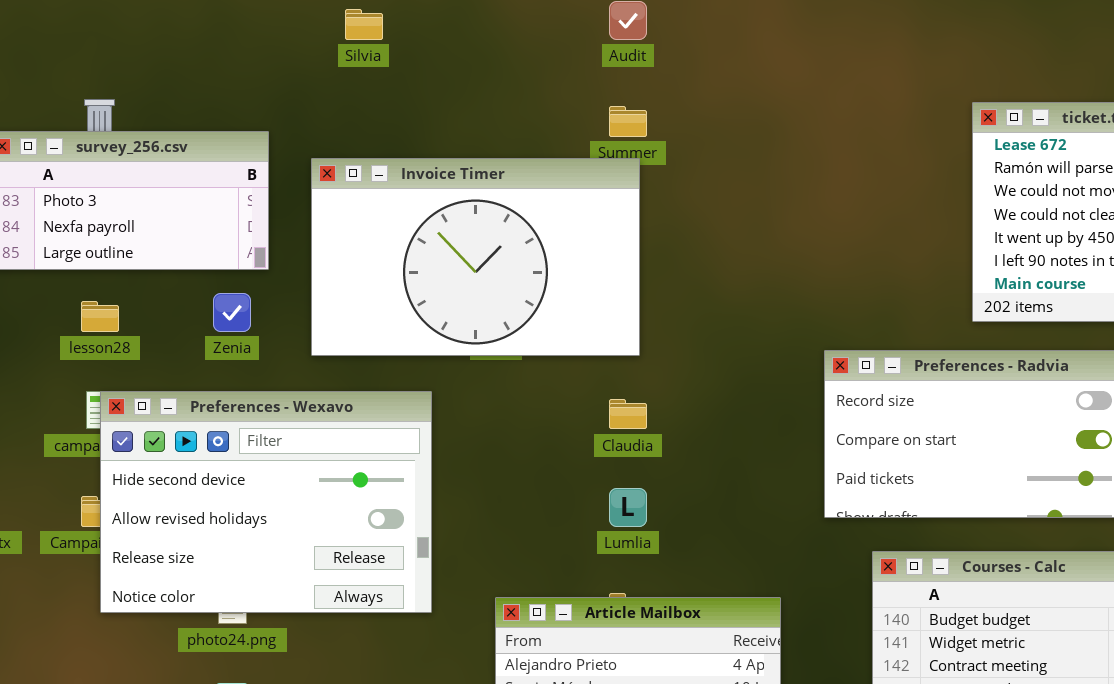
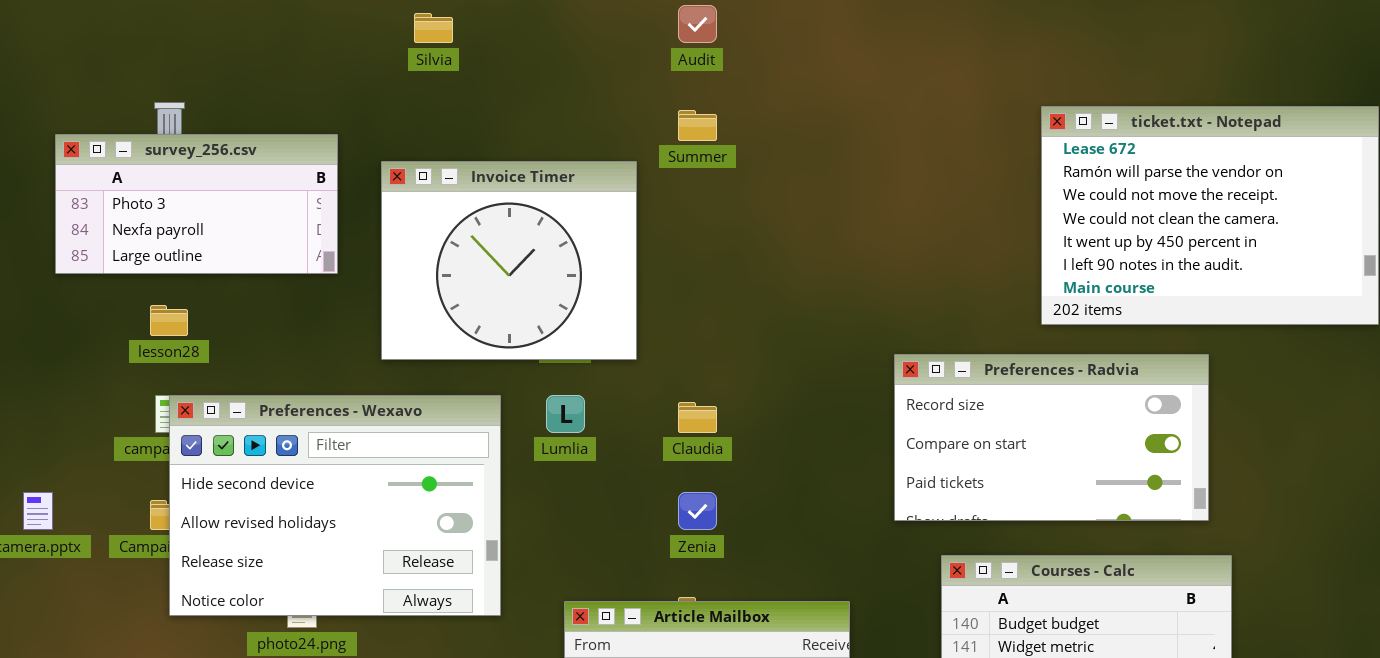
Invoice Timer: [311,158,640,356] -> [381,161,637,360], resized
Zenia: [213,293,251,332] -> [678,492,717,530], moved
Lumlia: [609,488,647,527] -> [546,395,585,433], moved

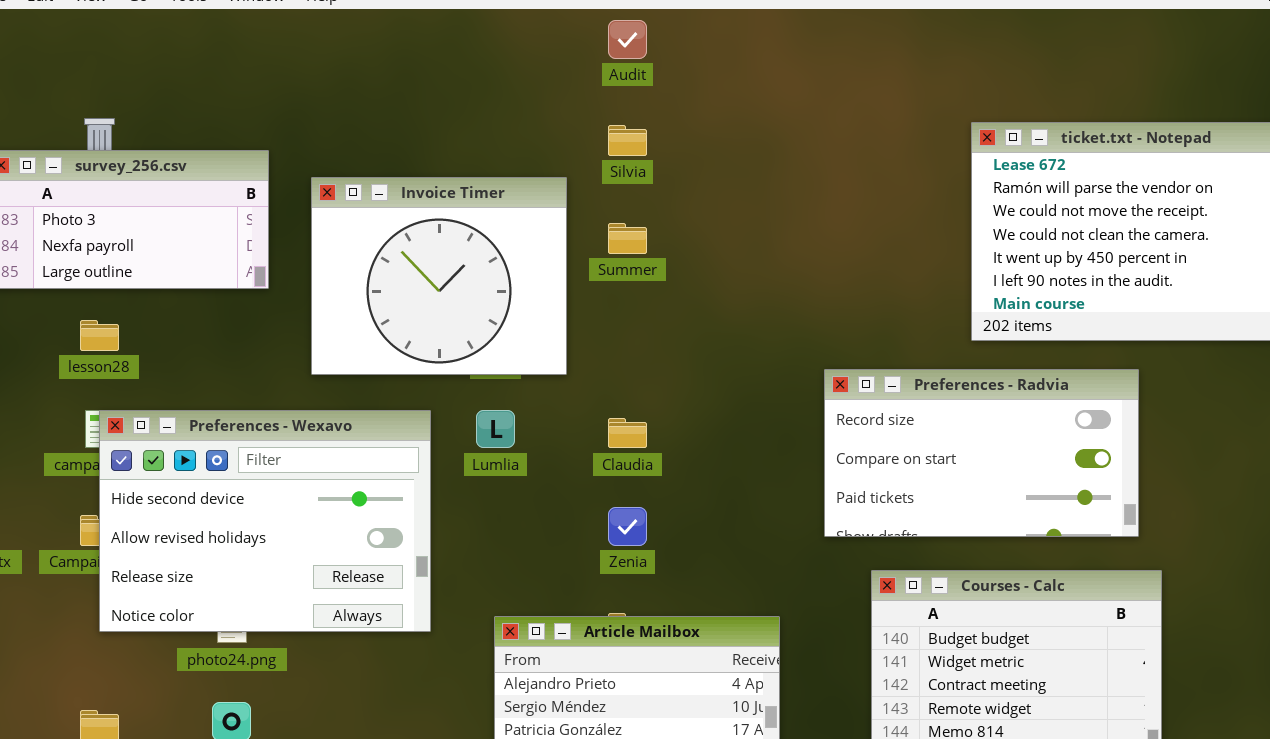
Silvia: [414,13,453,43] -> [608,125,647,156], moved
Summer: [678,110,717,141] -> [608,223,647,254], moved

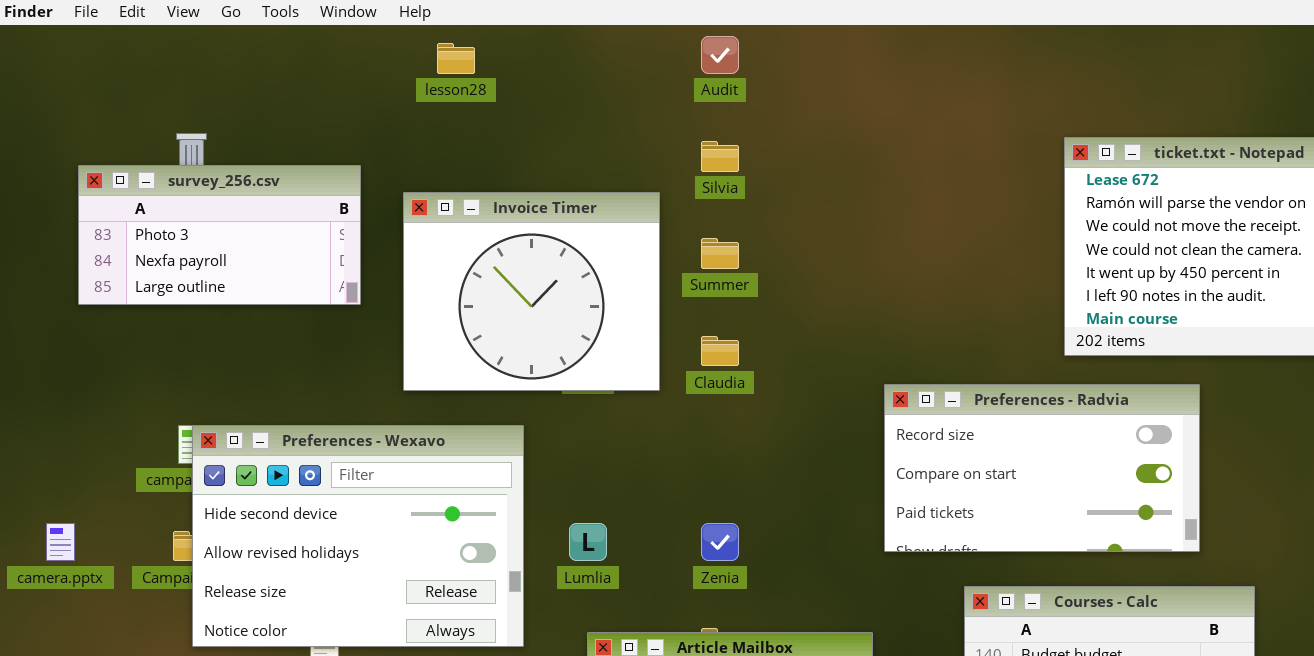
lesson28: [80,320,119,351] -> [437,43,475,74], moved
Preferences - Radvia: [824,369,1139,537] -> [884,384,1200,552], moved
Lumlia: [476,410,515,448] -> [569,523,607,561], moved
Claudia: [608,418,647,448] -> [701,336,739,366], moved

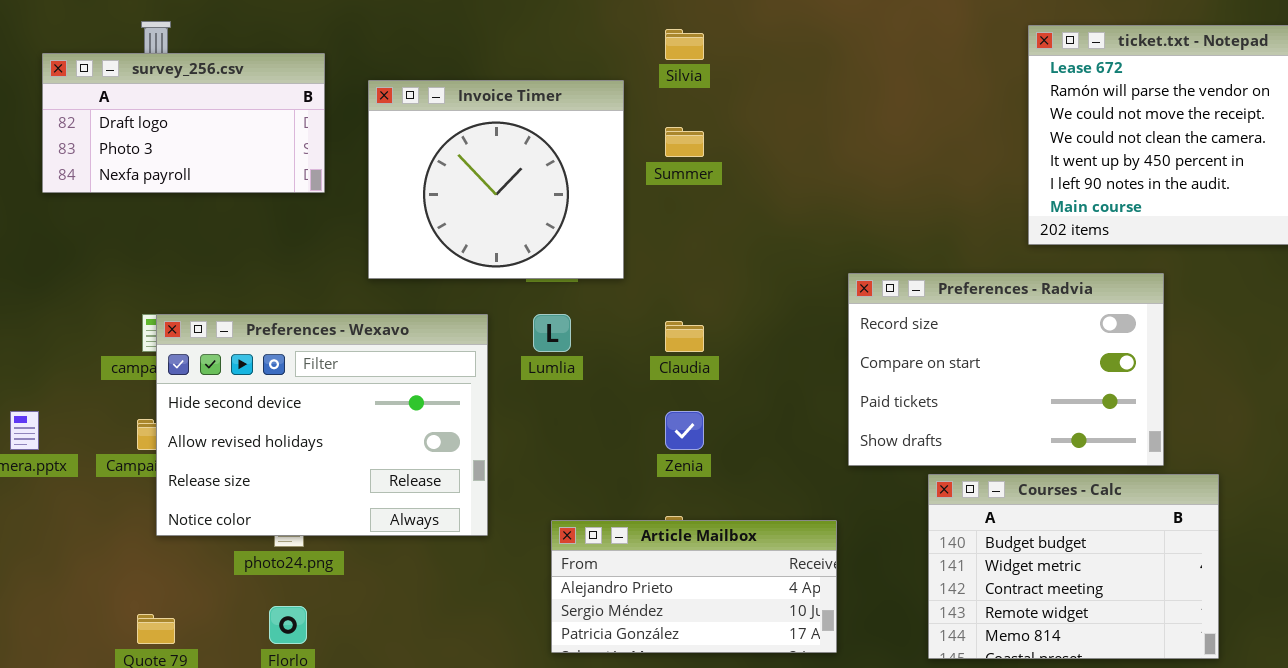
survey_256.csv: [78,165,361,305] -> [42,53,325,193], scrolled up 1 row
Claudia: [701,336,739,366] -> [665,321,704,352], moved
Preferences - Radvia: [884,384,1200,552] -> [848,273,1164,466], resized
Lumlia: [569,523,607,561] -> [533,314,571,352], moved

